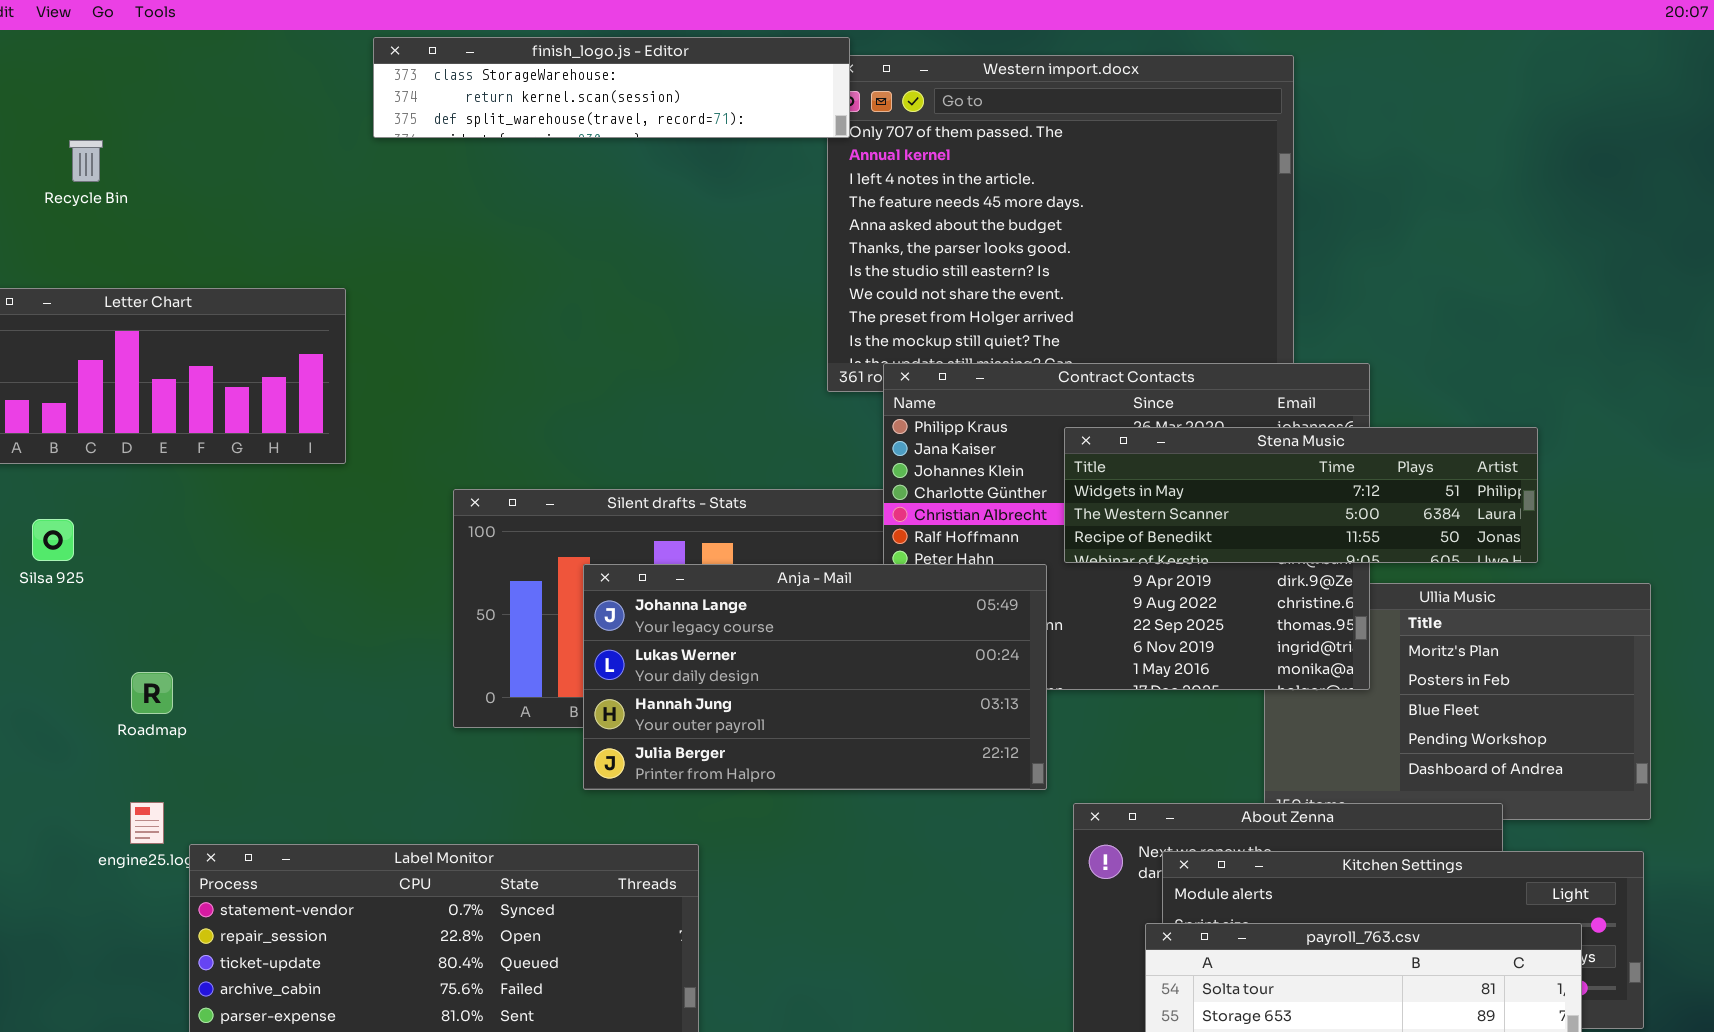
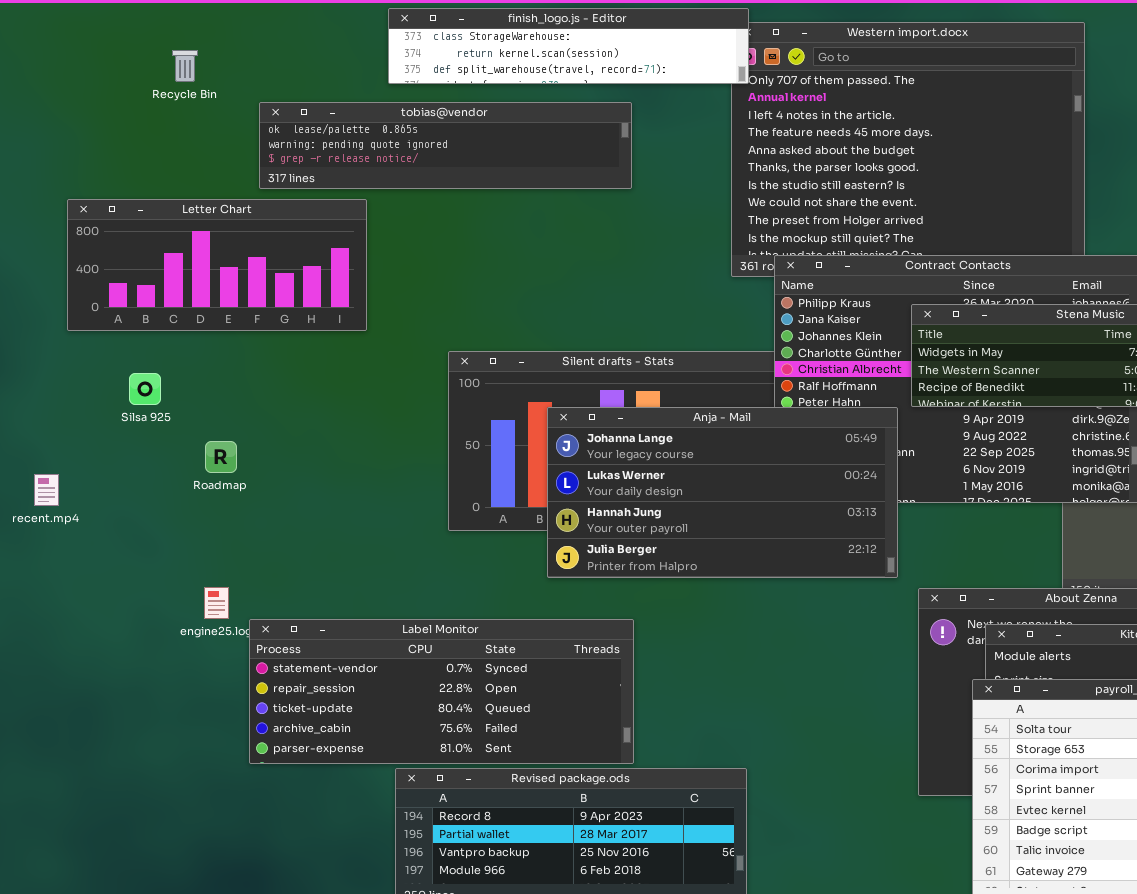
Recycle Bin: [69,140,103,182] -> [172,50,198,82], moved
tobias@vendor: none -> [259,102,632,189], opened
Roadmap: [131,672,173,714] -> [205,441,237,473], moved

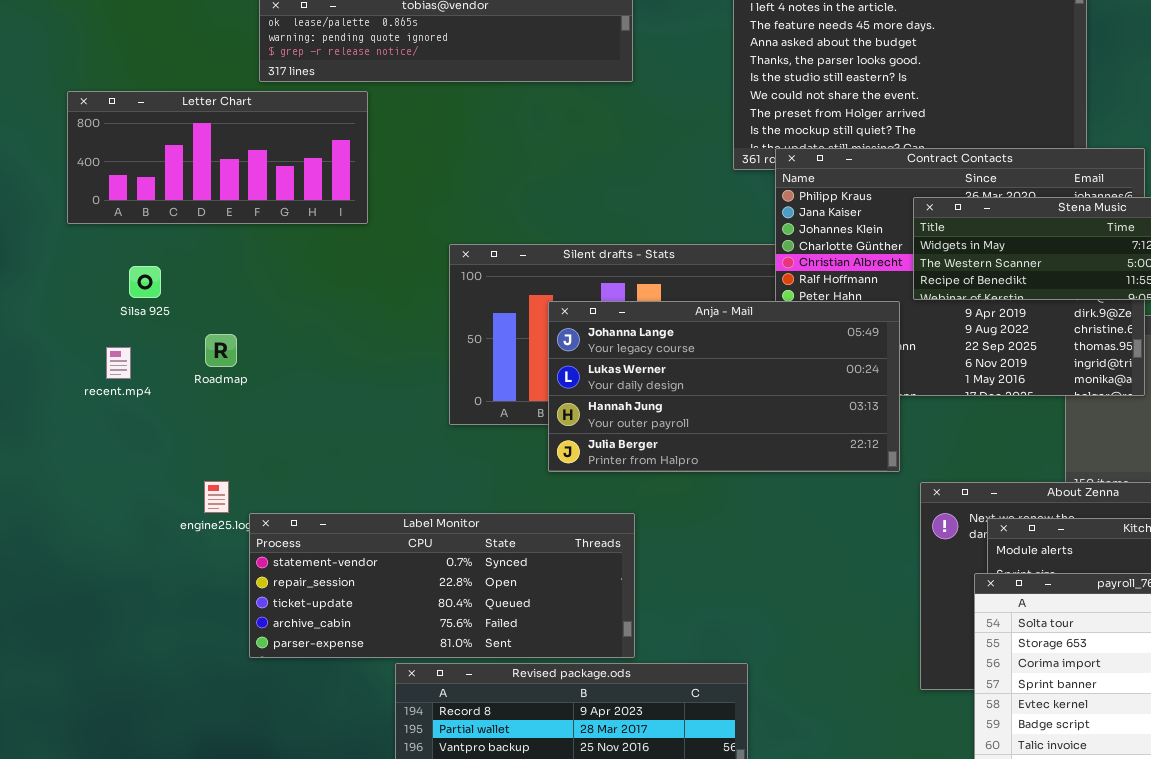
recent.mp4: [34,474,59,506] -> [106,347,131,379], moved

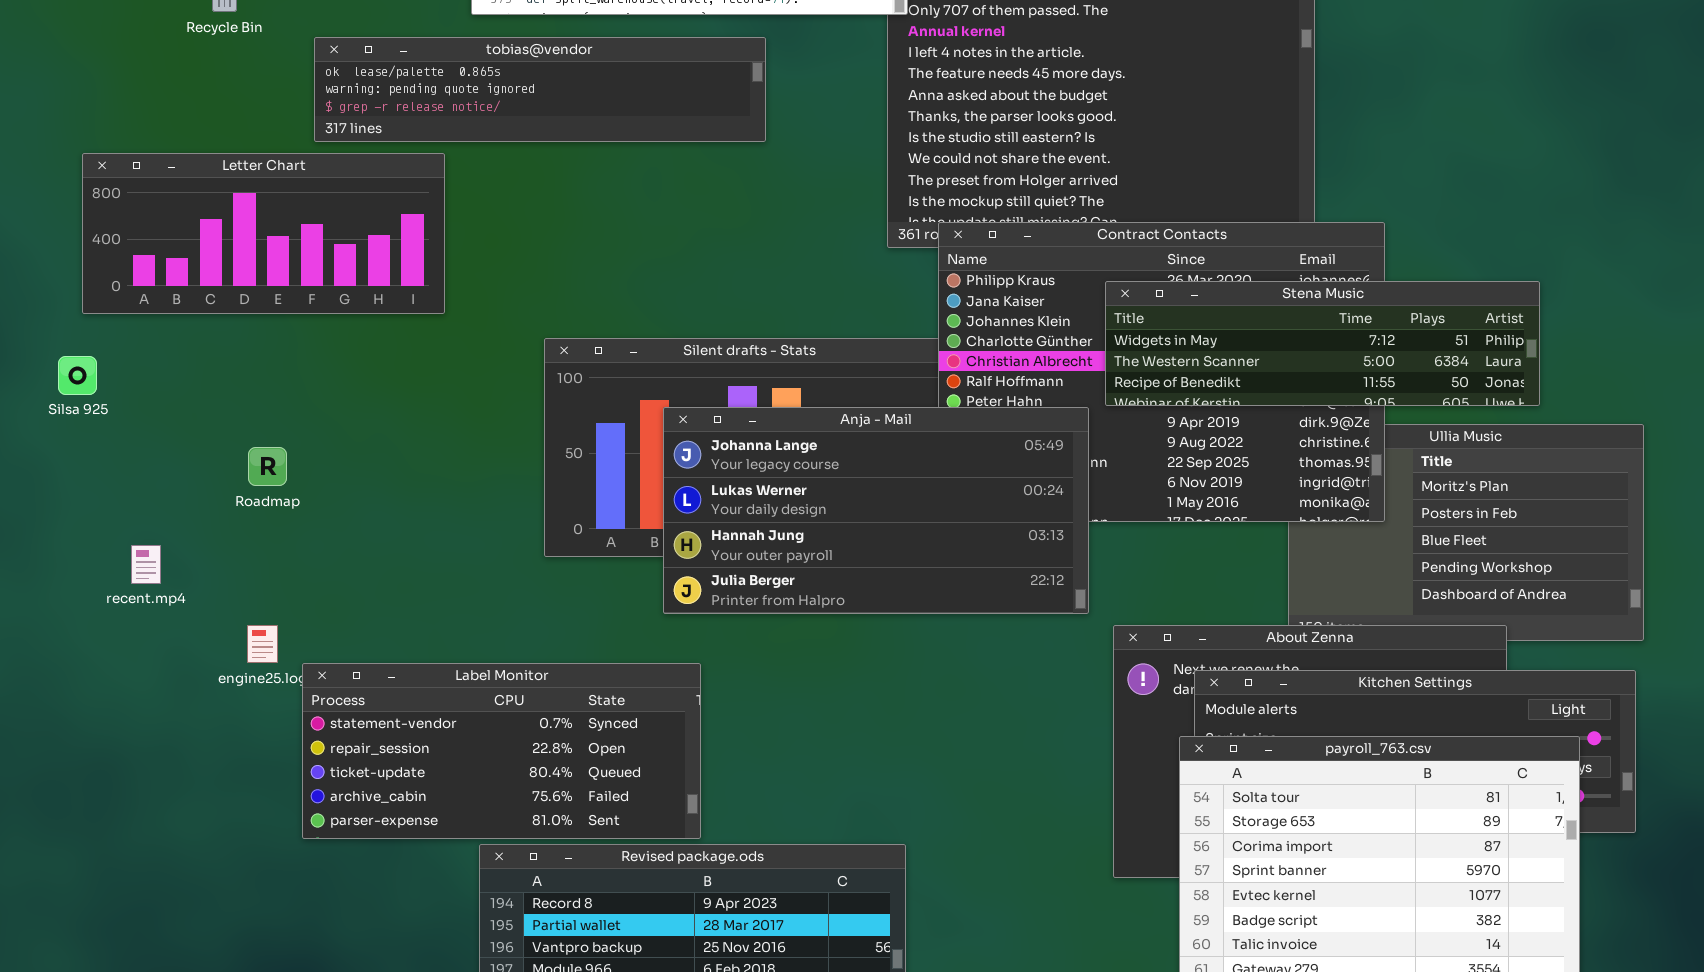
Silsa 925: [129,266,161,298] -> [58,356,97,395], moved
recent.mp4: [106,347,131,379] -> [131,545,161,584], moved
Label Monitor: [249,513,635,658] -> [302,663,701,839], resized

